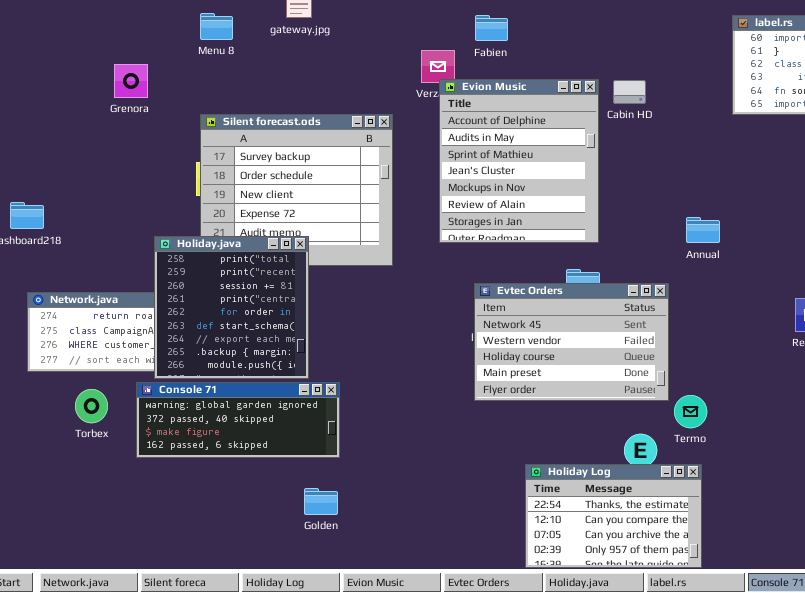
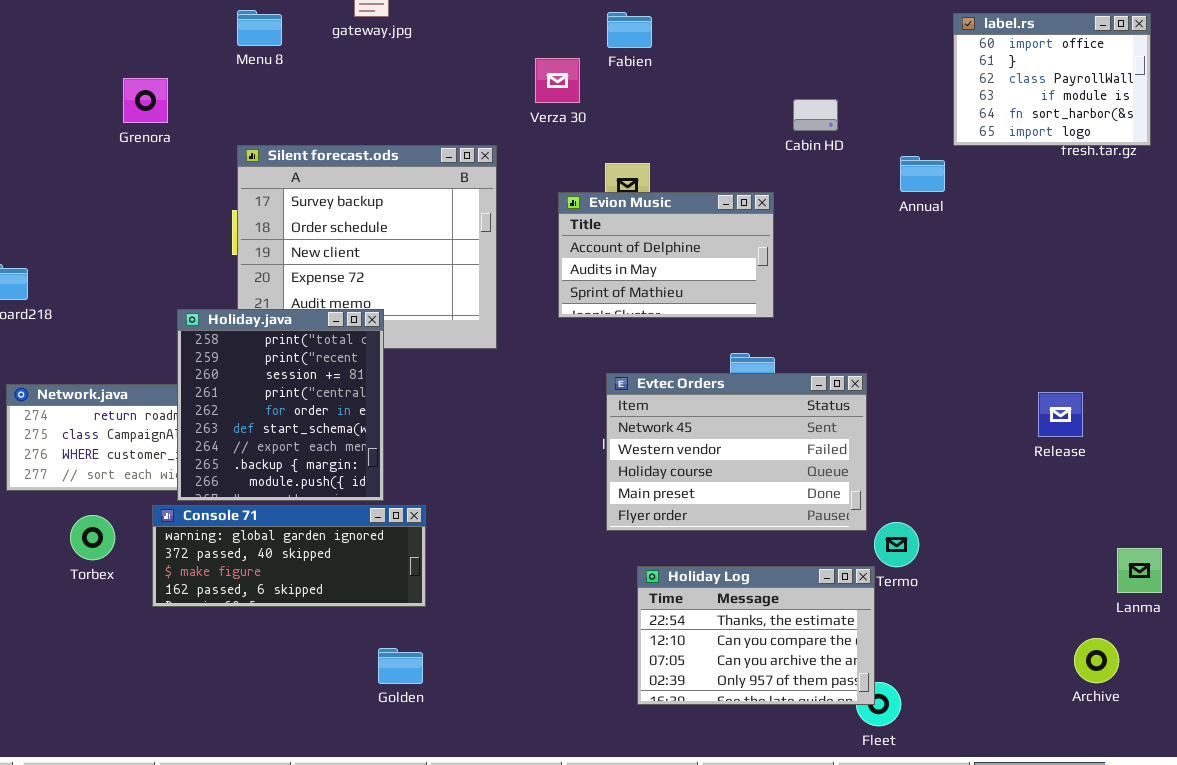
Evion Music: [439,79,599,243] -> [558,192,774,318], resized
Annual: [686,217,720,243] -> [900,156,945,192], moved
Holiday Log: [525,464,702,568] -> [637,566,875,705], moved

